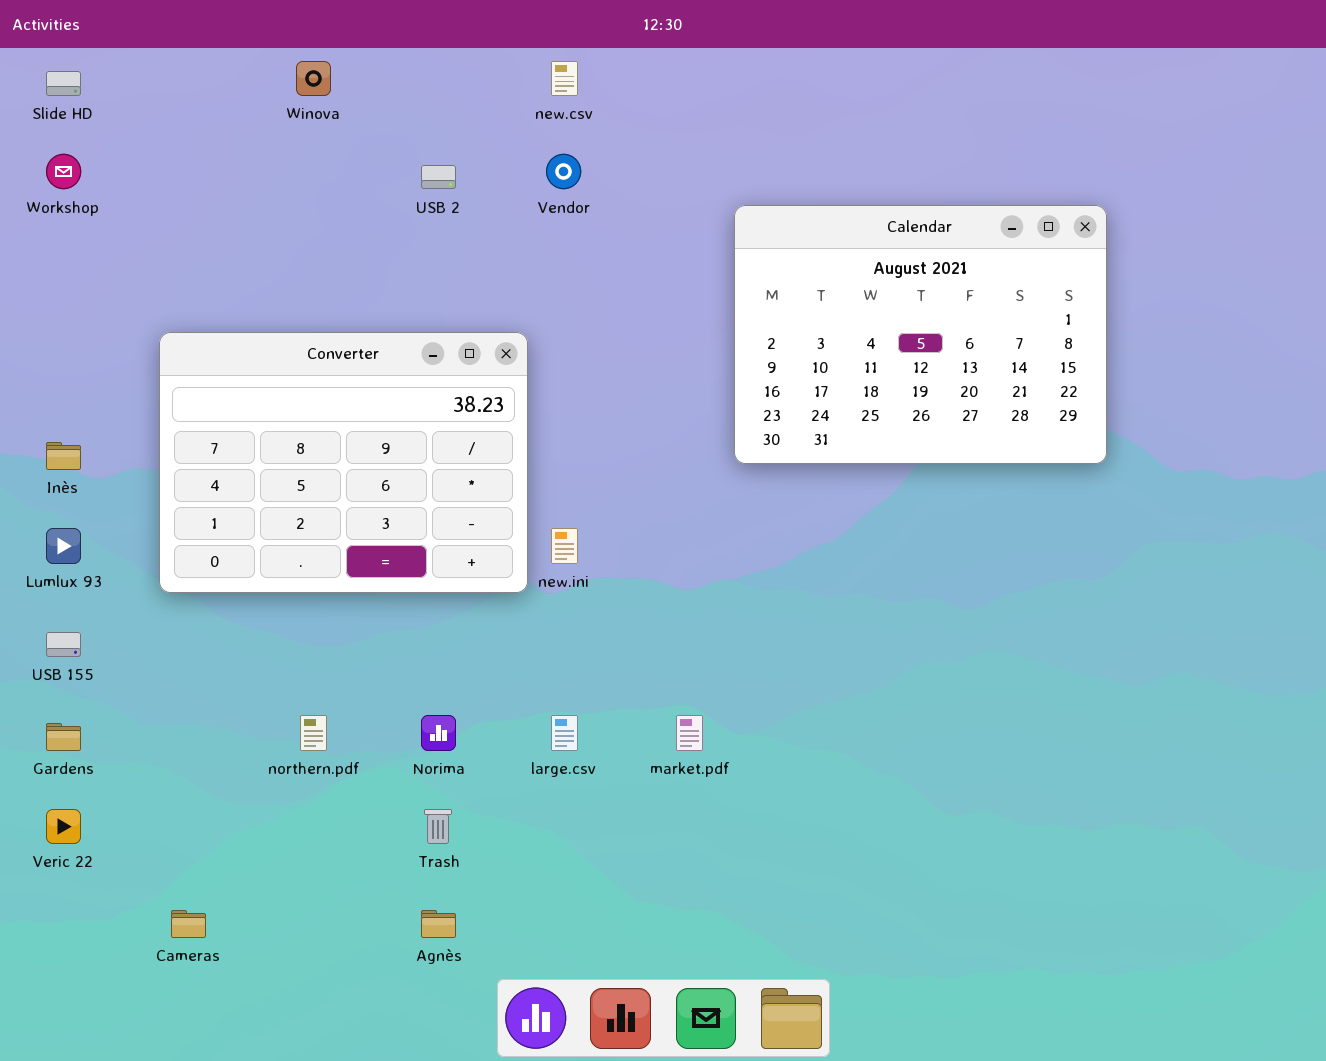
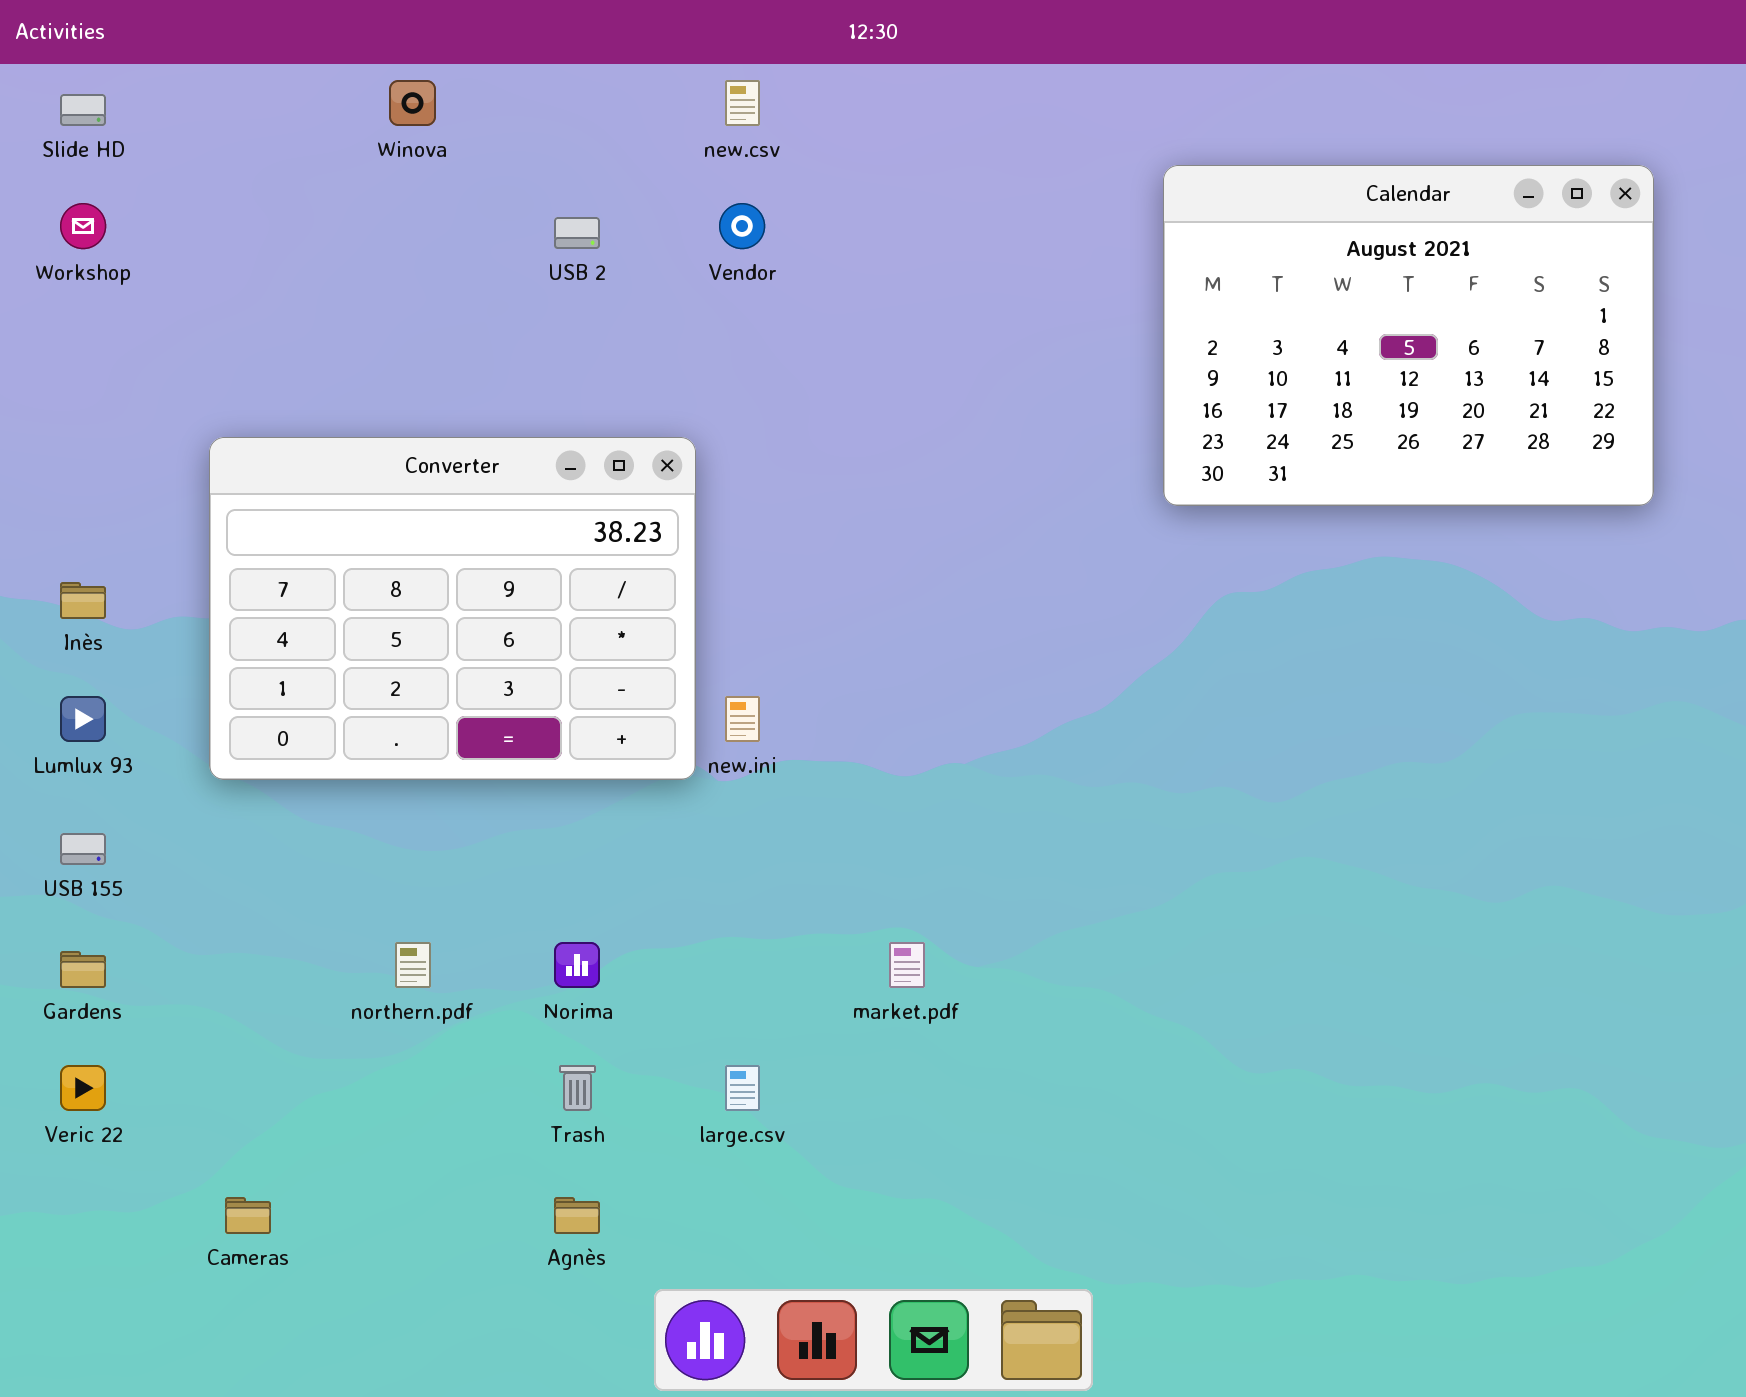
Calendar: [734,205,1107,464] -> [1163,165,1654,506], moved
large.csv: [551,715,578,751] -> [725,1065,760,1111], moved

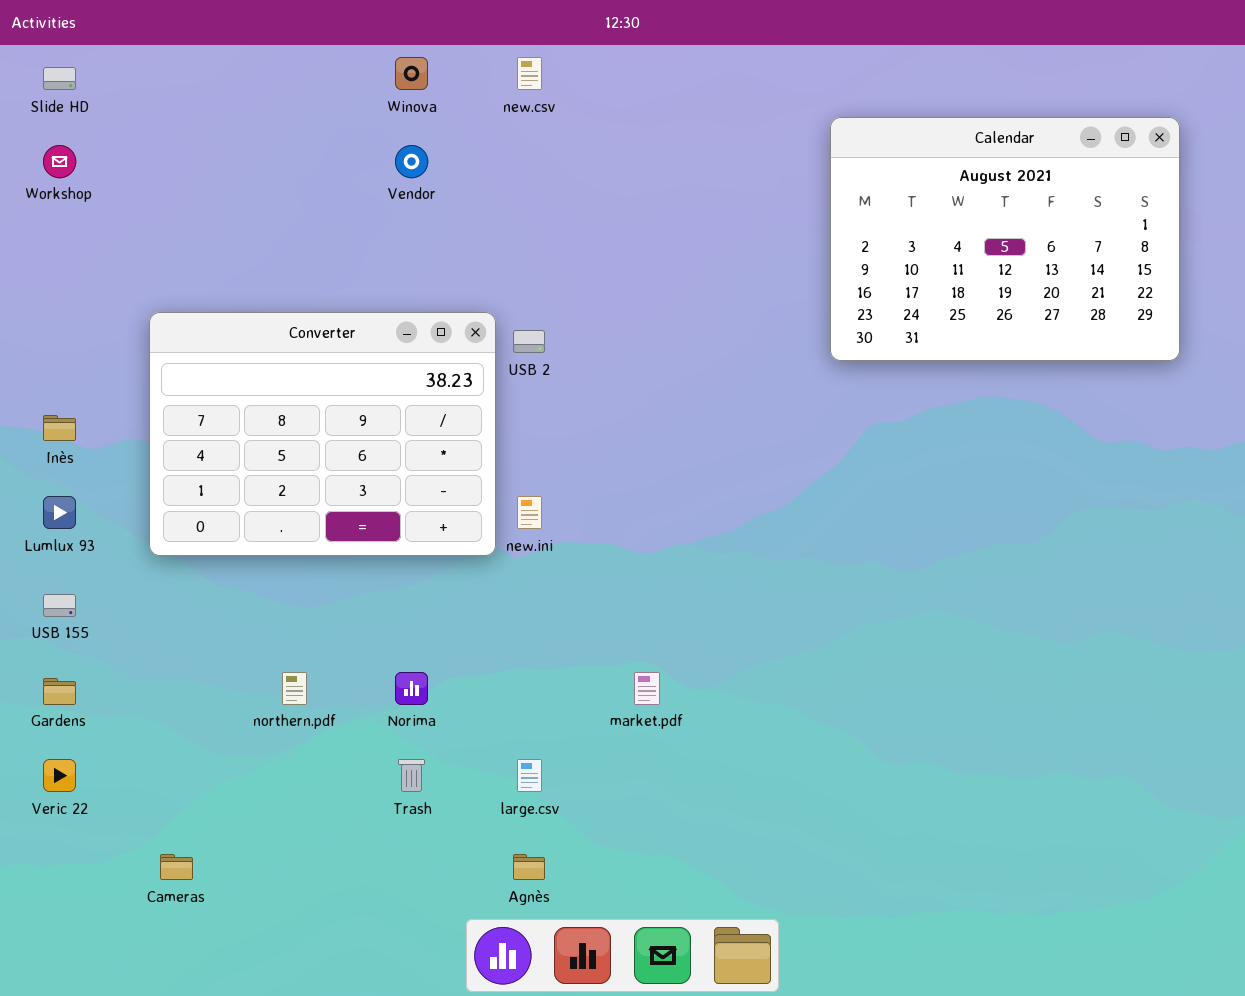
Winova: [389,80,436,126] -> [395,57,428,90], moved
Vendor: [719,203,765,249] -> [395,145,428,178], moved
USB 2: [554,217,600,249] -> [513,330,545,353], moved
Agnès: [554,1197,600,1234] -> [513,854,545,880], moved

